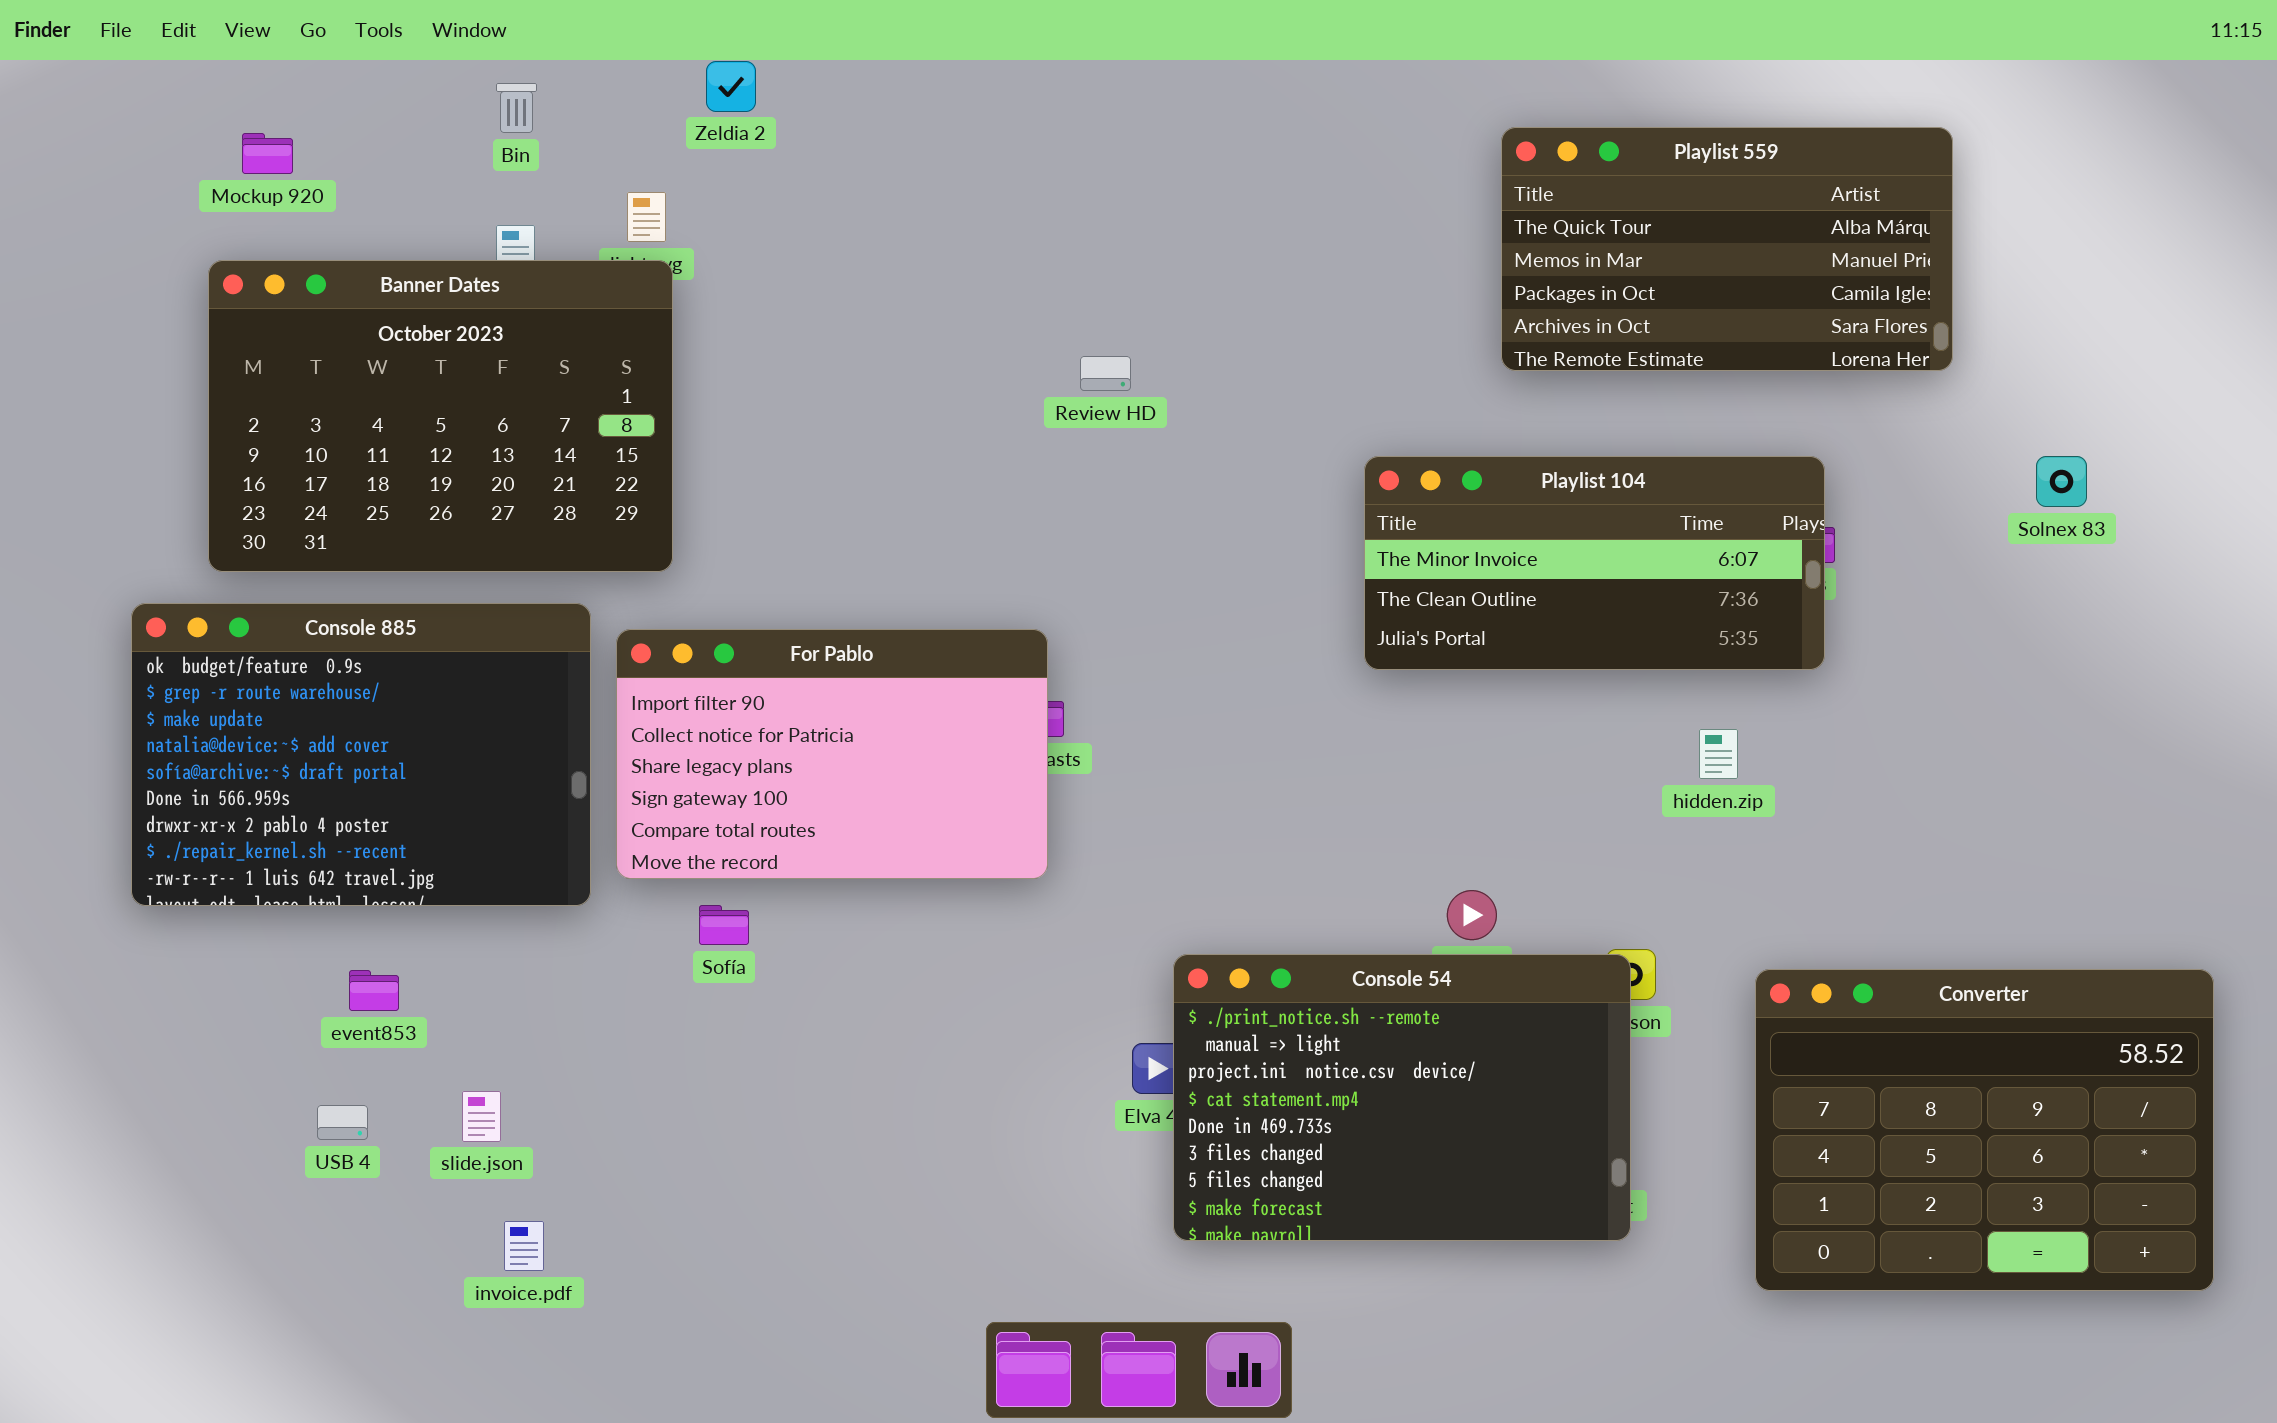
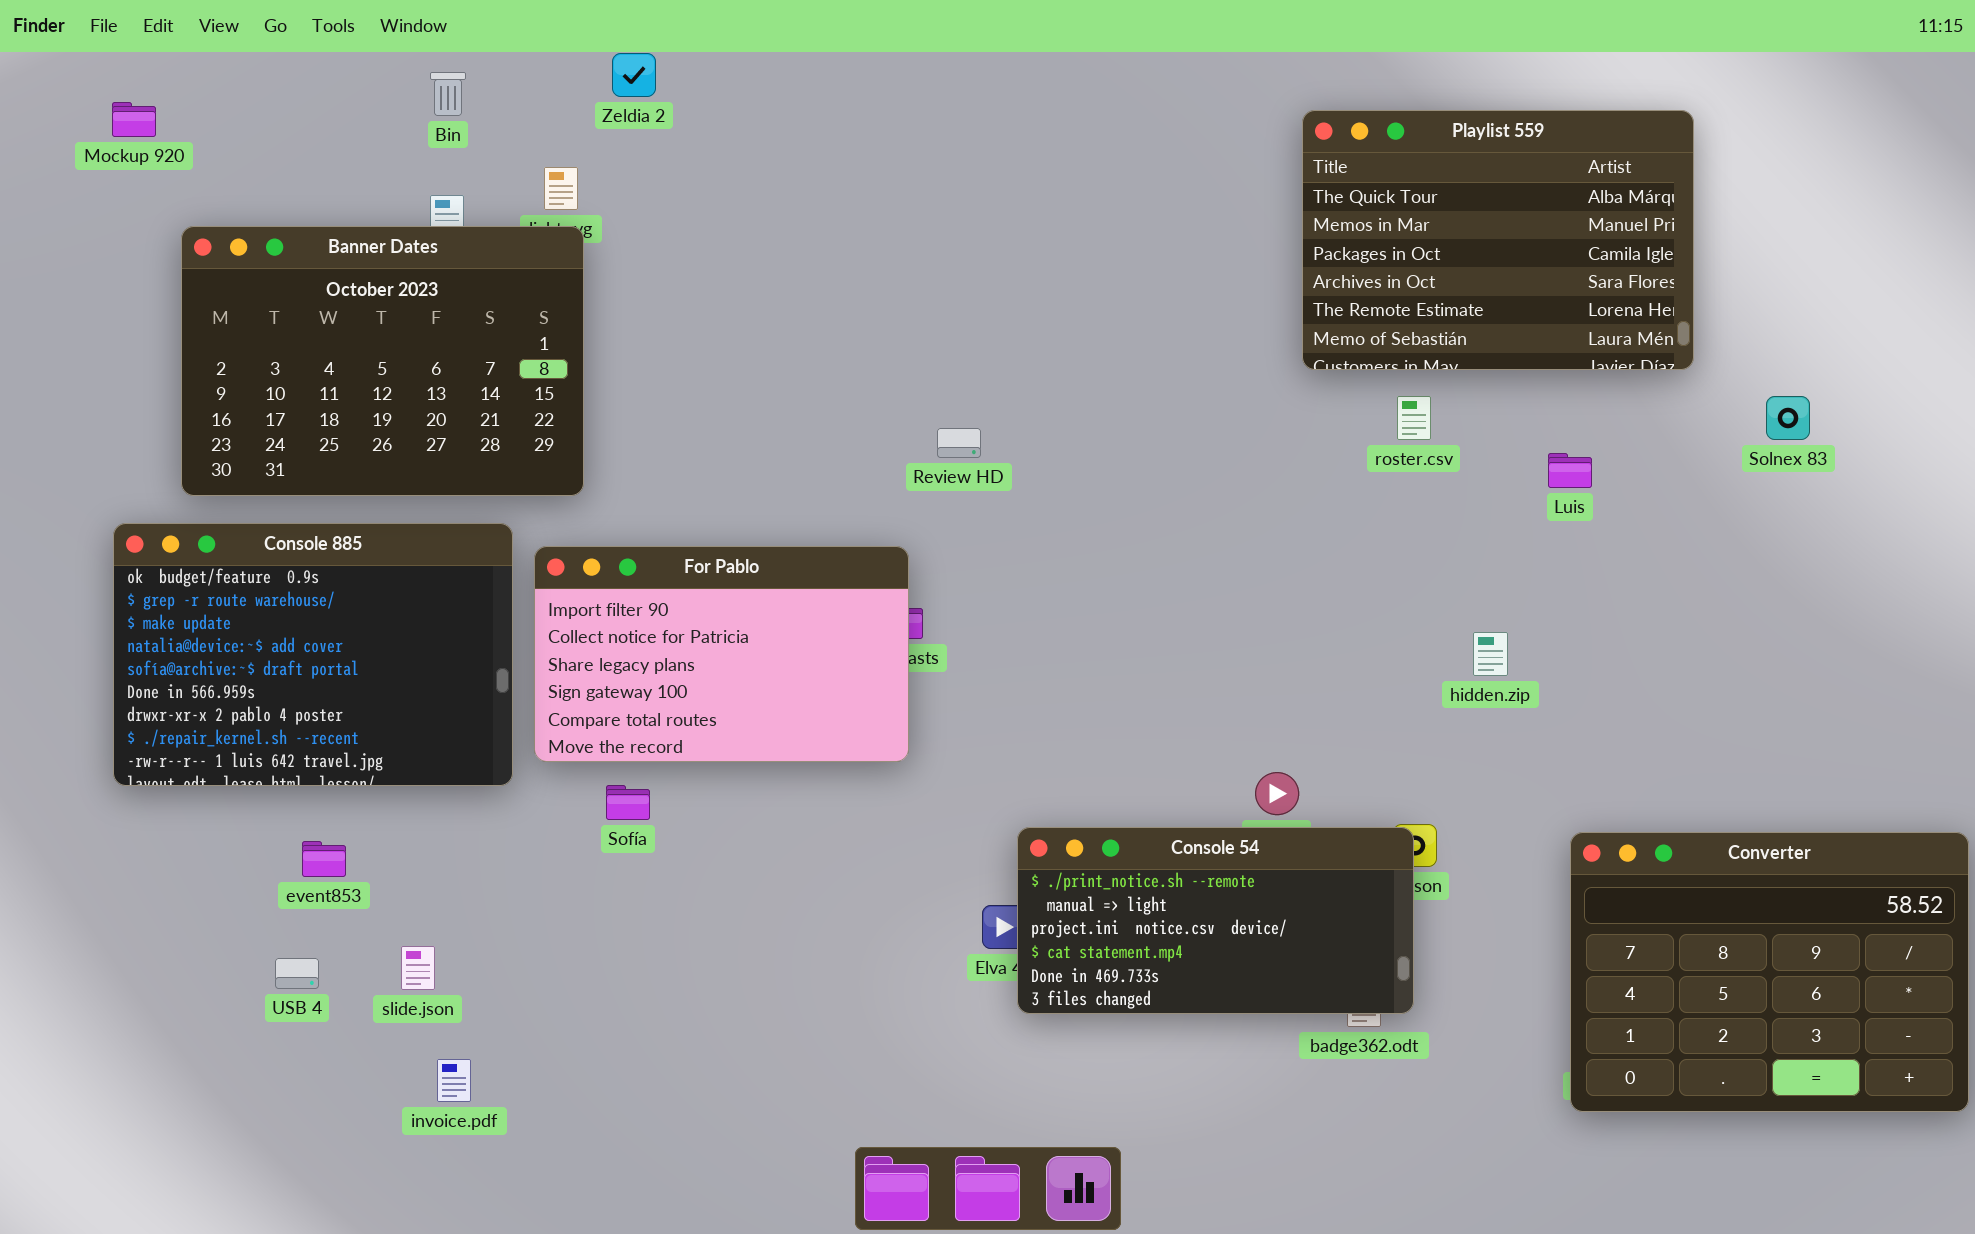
Playlist 559: [1501,127,1953,371] -> [1302,110,1694,370], resized
Mockup 920: [242,133,293,174] -> [112,102,156,137], moved
Review HD: [1080,356,1131,391] -> [937,428,981,458], moved
Playlist 104: [1364,456,1825,670] -> none, closed
Console 54: [1173,954,1631,1241] -> [1017,827,1414,1014], resized
Converter: [1755,969,2214,1291] -> [1570,832,1969,1112], moved

